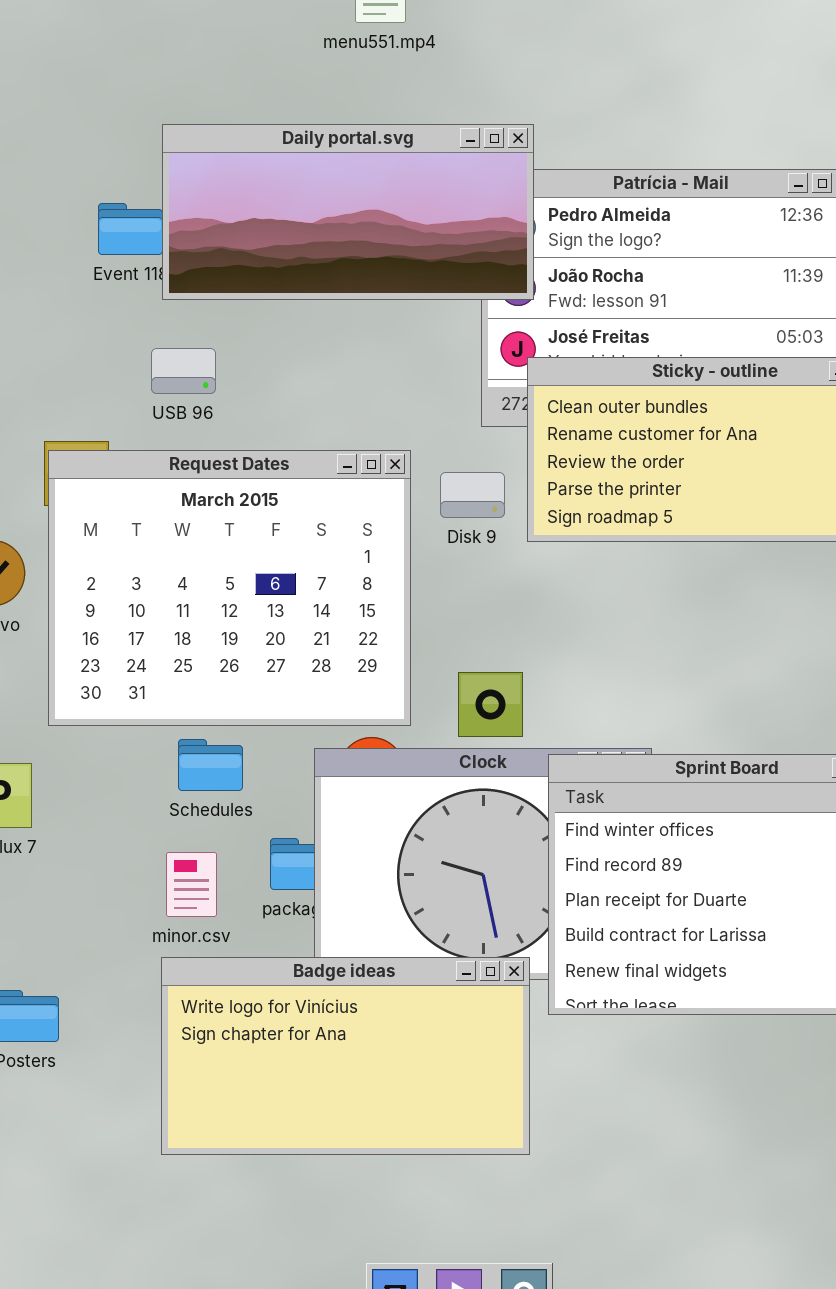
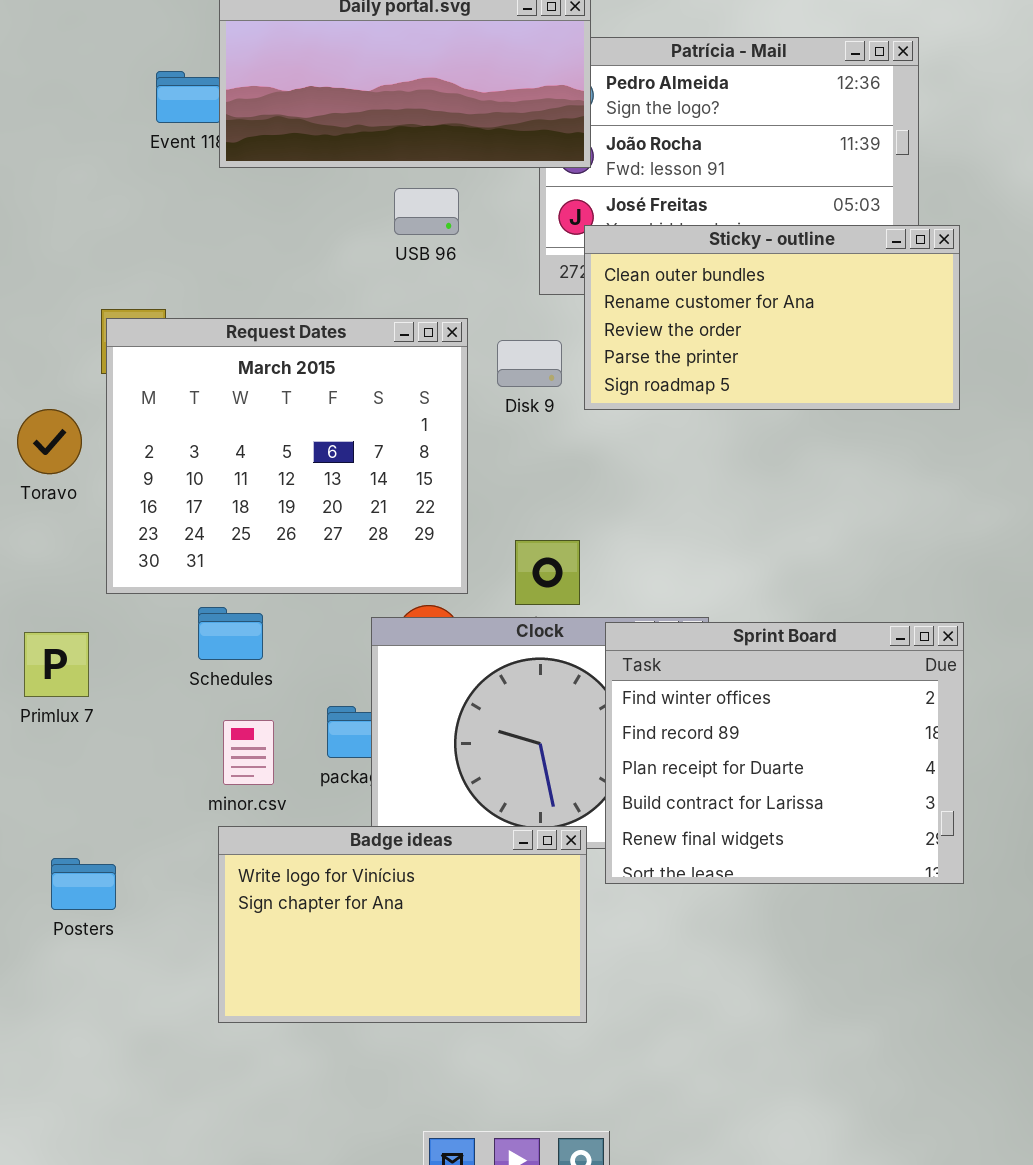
USB 96: [151,348,216,394] -> [394,188,459,235], moved
Schedules: [178,739,243,791] -> [198,607,263,660], moved

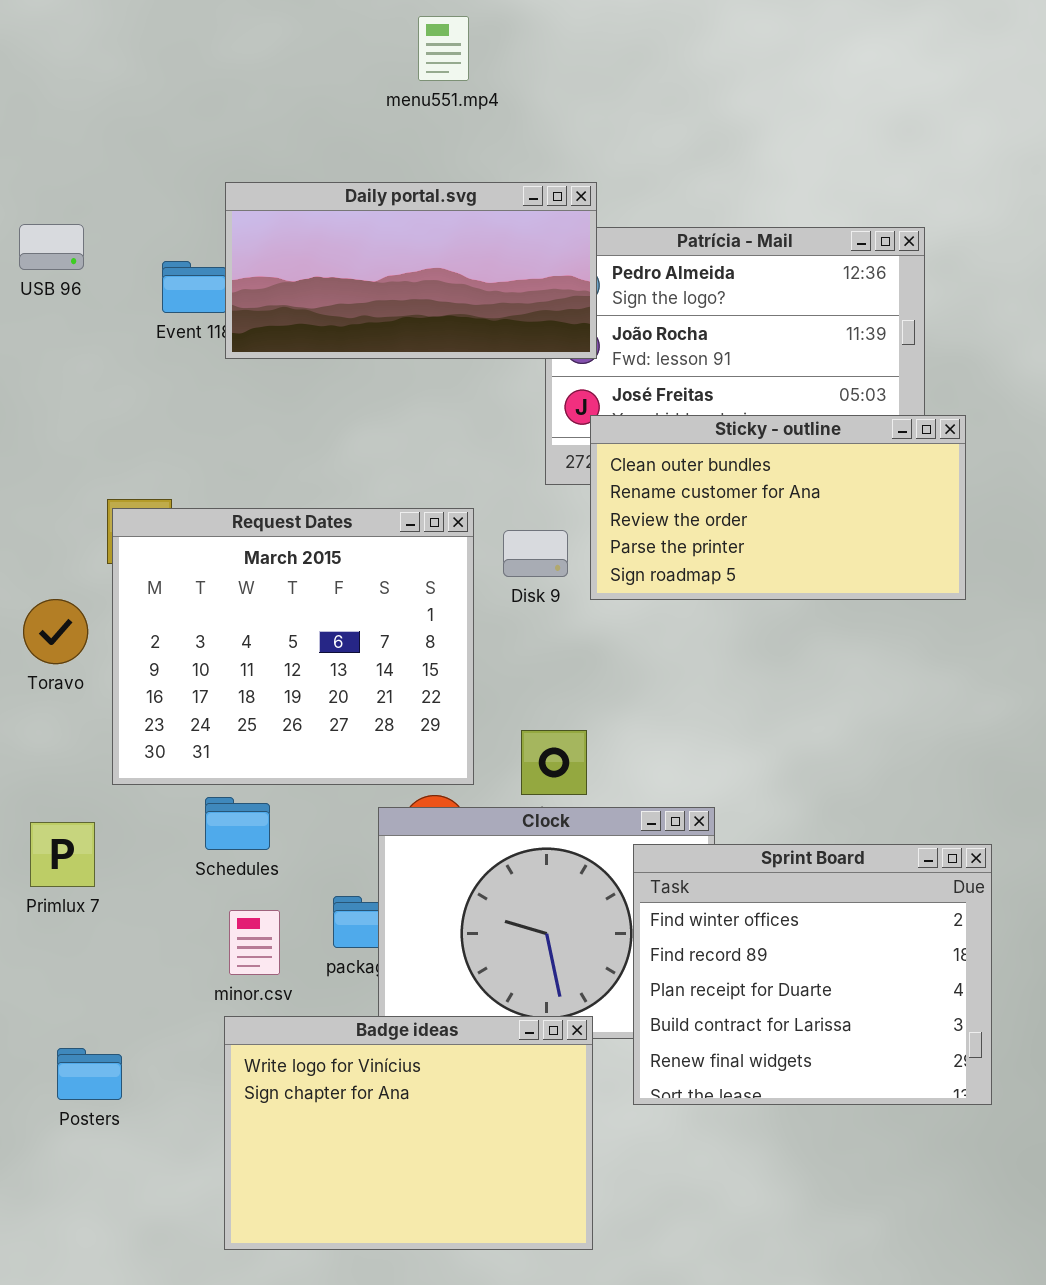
USB 96: [394,188,459,235] -> [19,224,84,270], moved
Sprint Board: [605,622,964,884] -> [633,844,992,1105], moved
Badge ideas: [218,826,587,1023] -> [224,1016,593,1250], resized

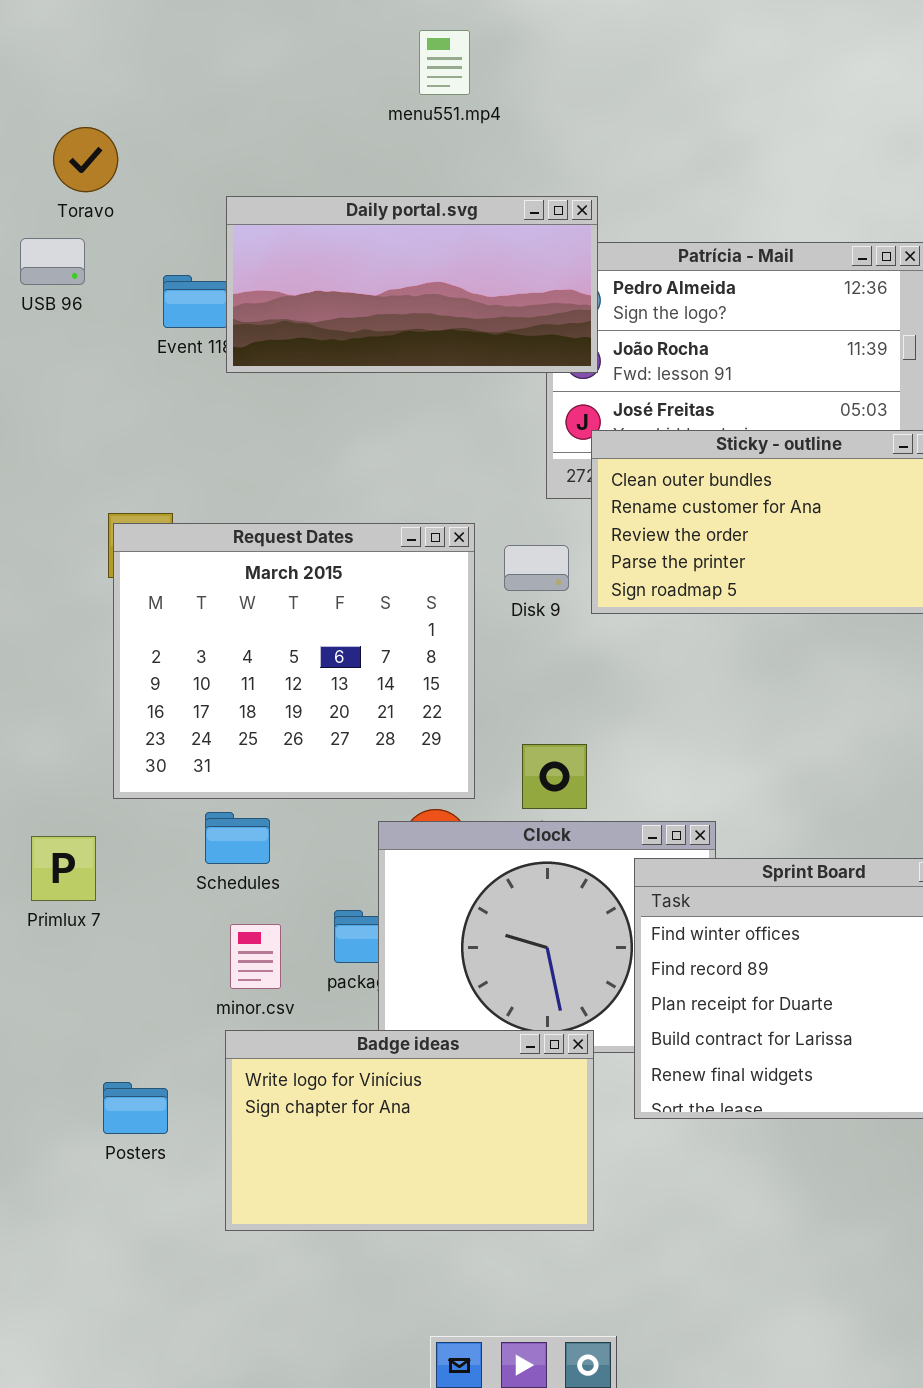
Toravo: [23,599,88,664] -> [53,127,118,192], moved
Badge ideas: [224,1016,593,1250] -> [225,1030,594,1231], resized
Posters: [57,1048,122,1100] -> [103,1082,168,1134], moved

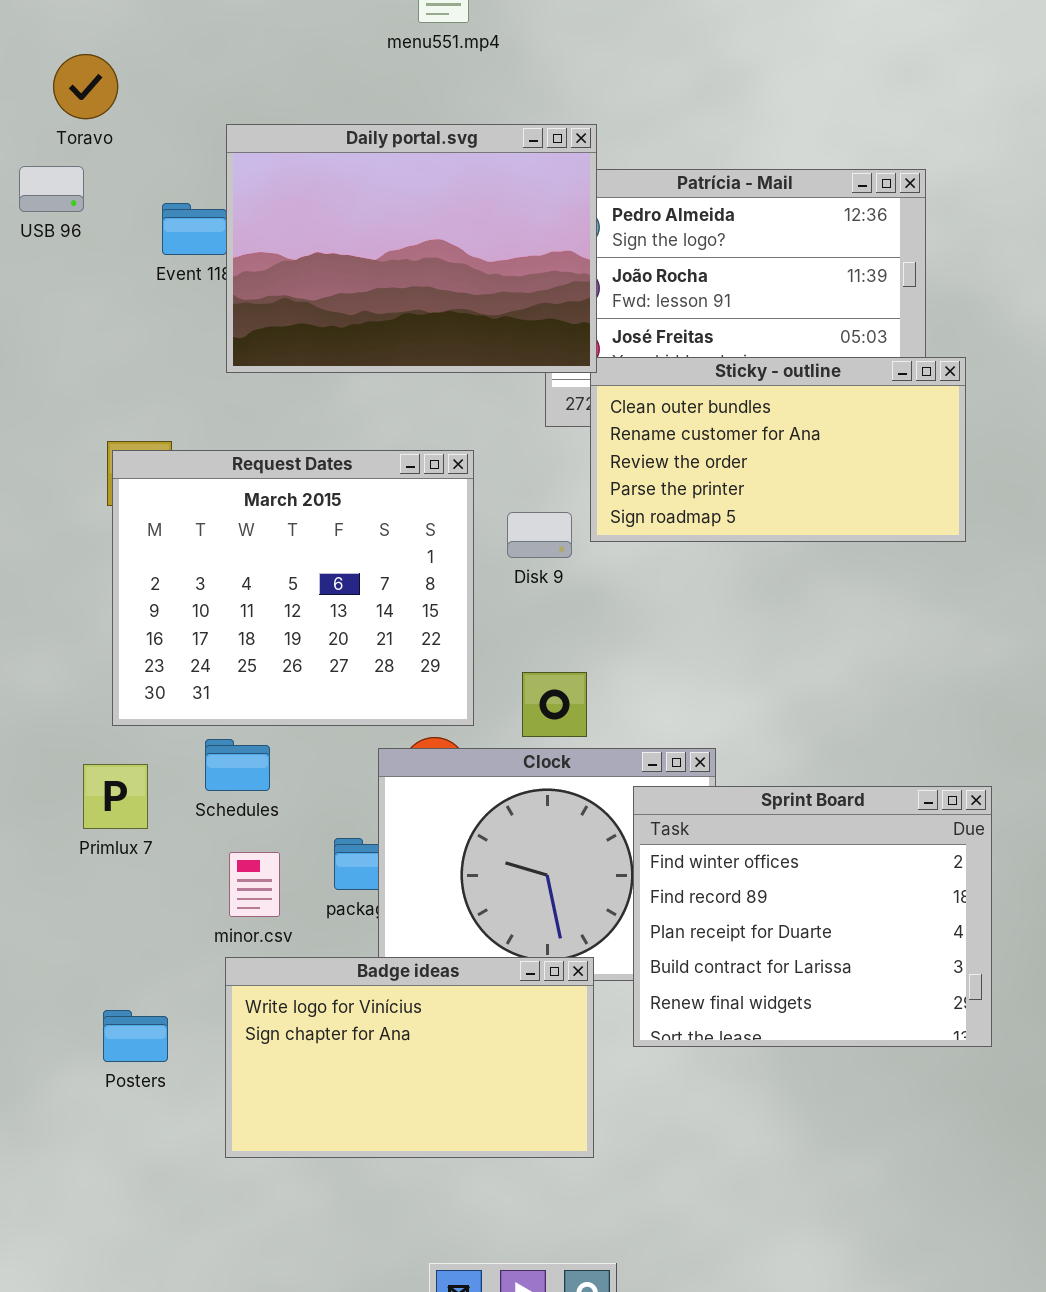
Daily portal.svg: [226,196,598,373] -> [226,124,597,373], resized
Disk 9: [504,545,569,591] -> [507,512,572,558], moved
Primlux 7: [31,836,96,901] -> [83,764,148,829], moved

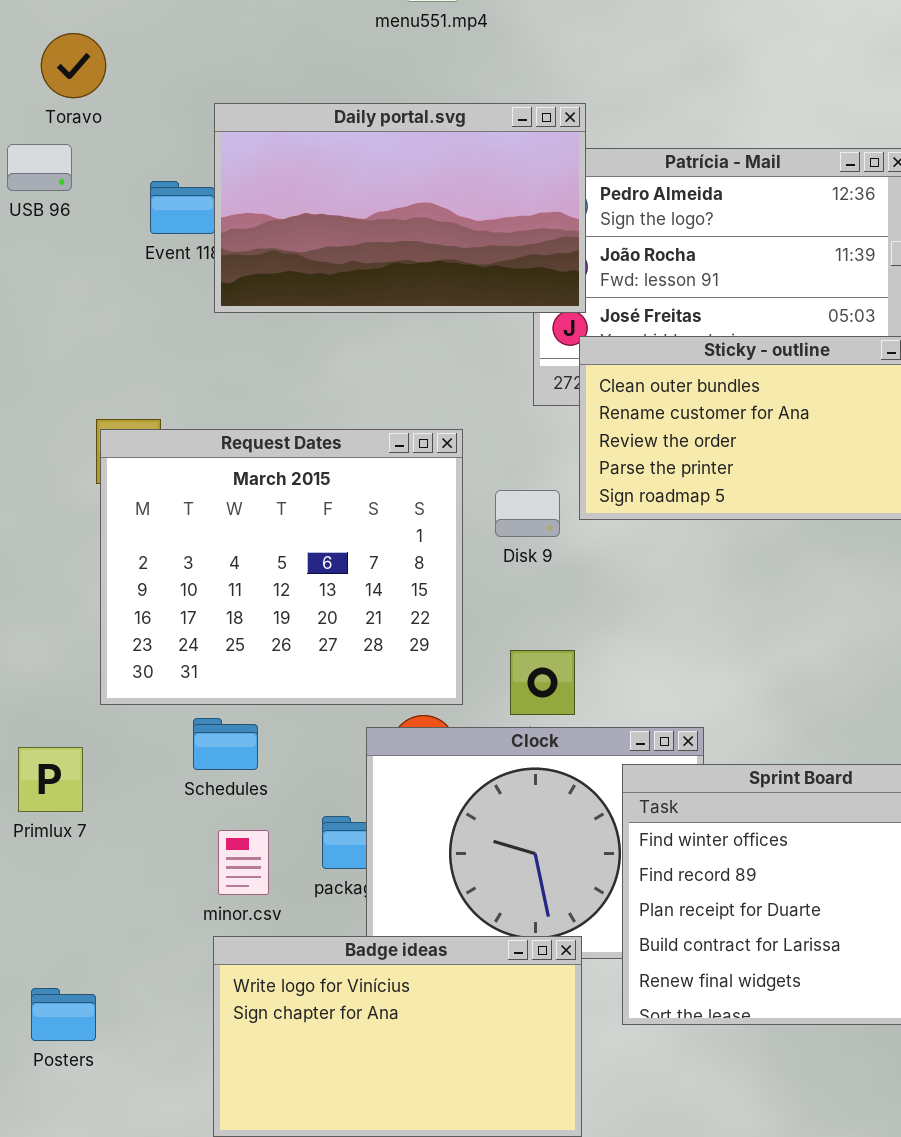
Daily portal.svg: [226,124,597,373] -> [214,103,586,313], resized
Primlux 7: [83,764,148,829] -> [18,747,83,812], moved
Posters: [103,1010,168,1062] -> [31,988,96,1041], moved

